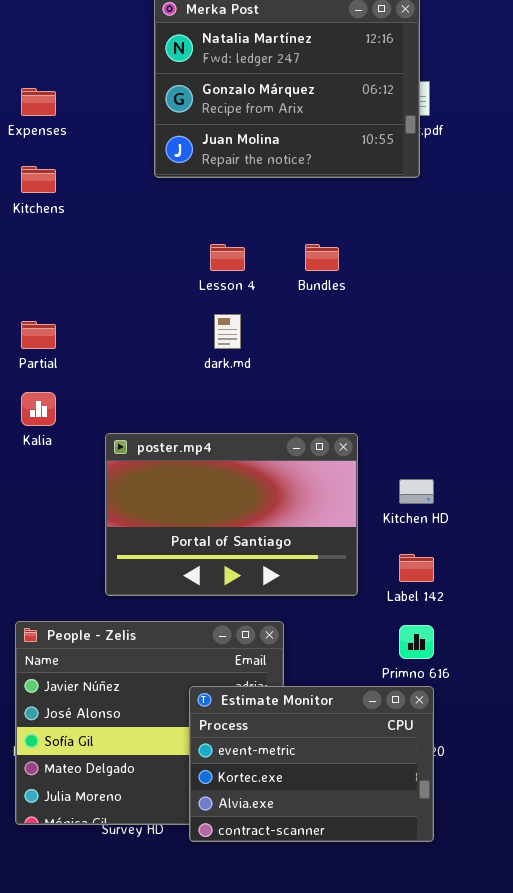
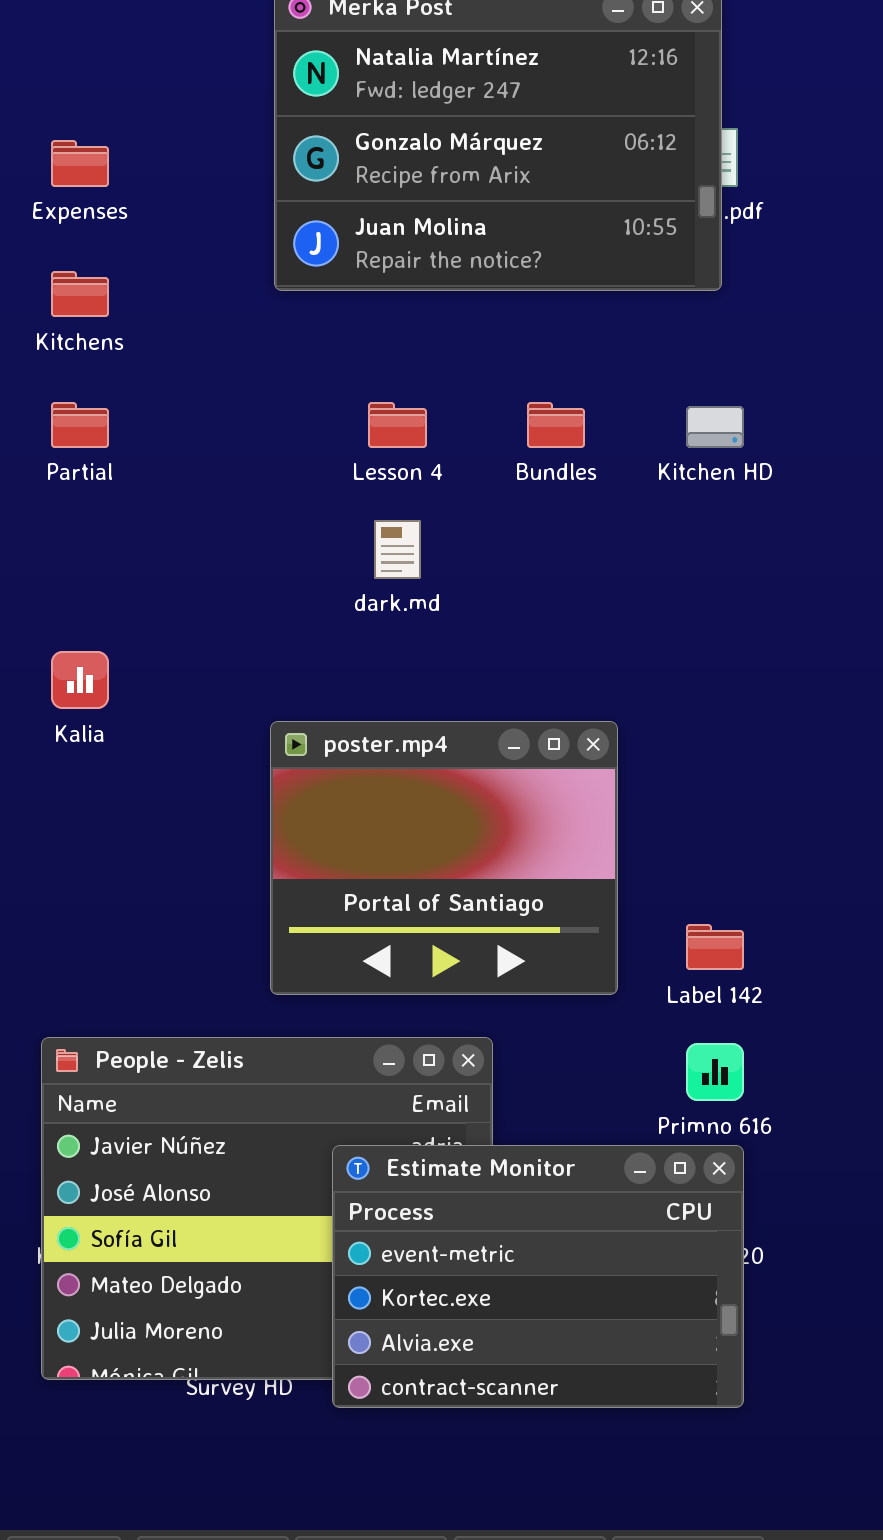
Partial: [21,321,56,349] -> [51,402,109,448], moved
poster.mp4: [105,433,358,596] -> [270,721,618,995], resized
Kitchen HD: [399,479,434,504] -> [686,406,744,448], moved

